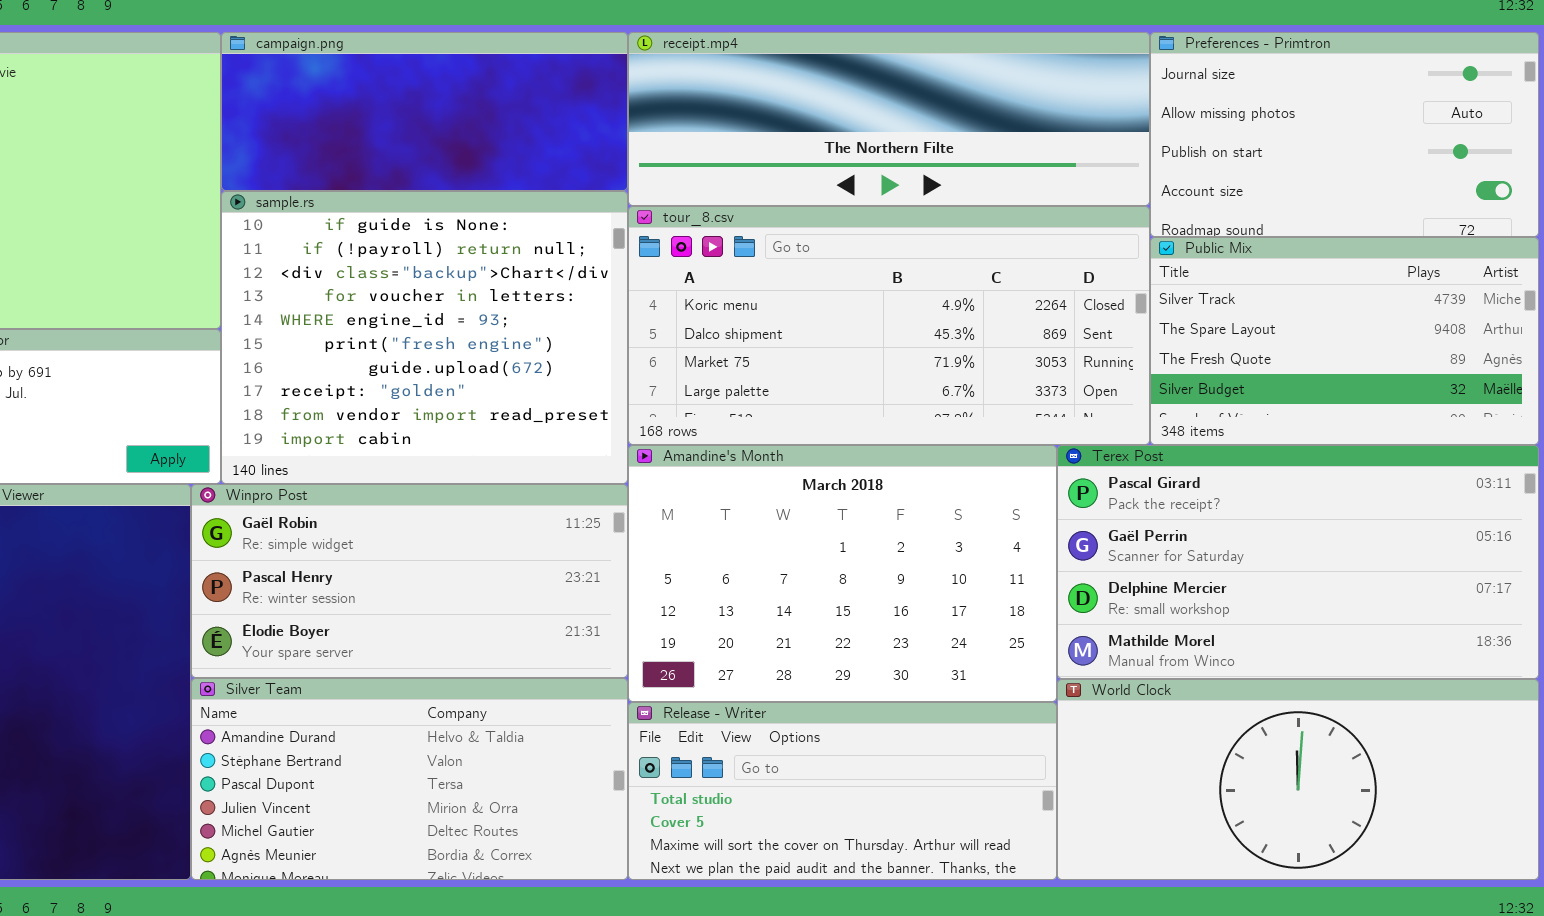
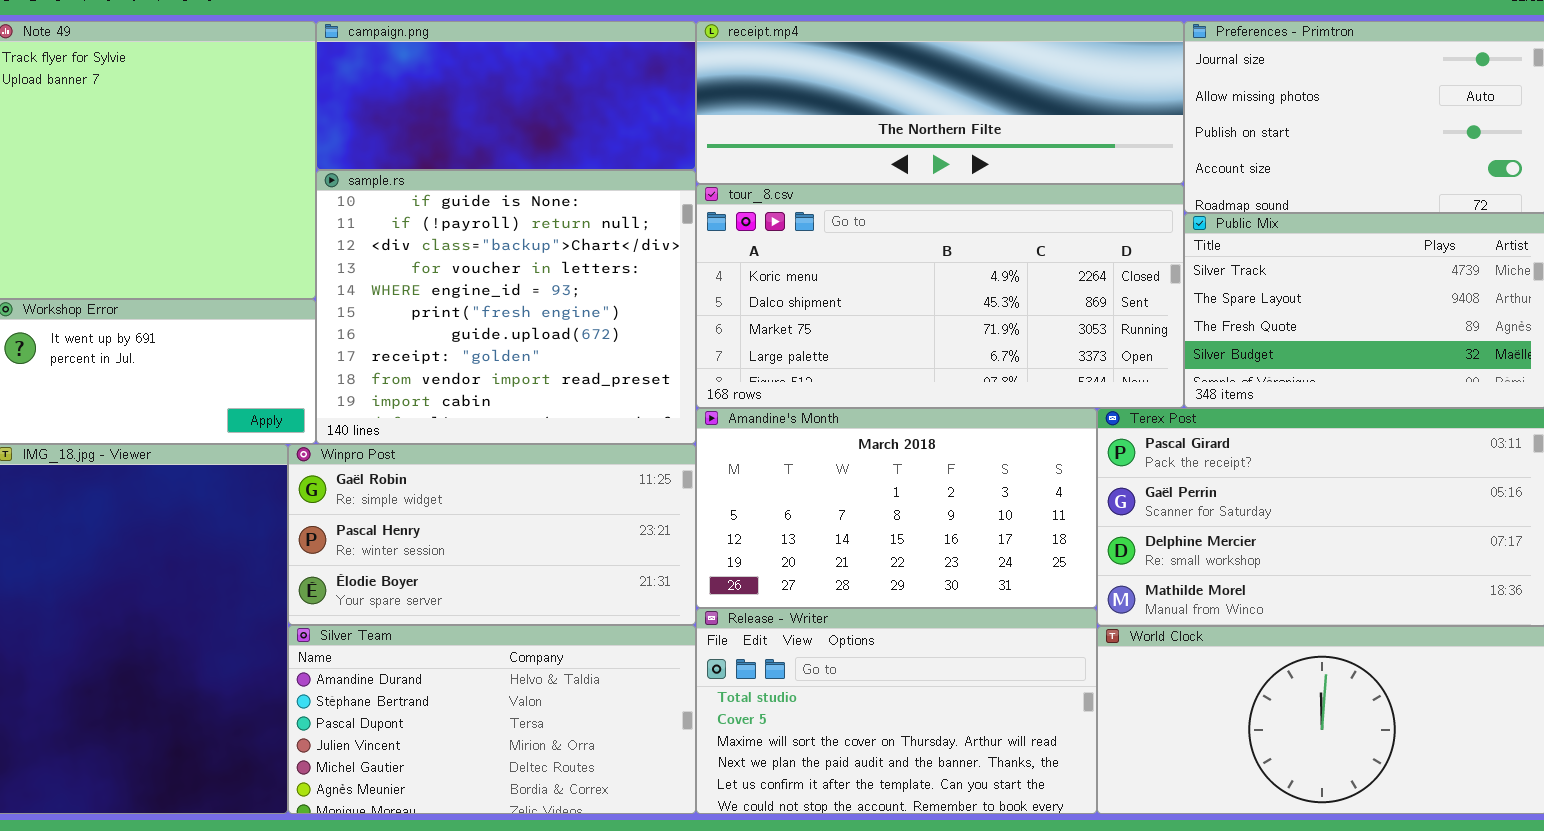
Amandine's Month: [628,445,1057,702] -> [696,408,1097,608], resized
Release - Writer: [628,702,1057,880] -> [696,608,1097,814], resized

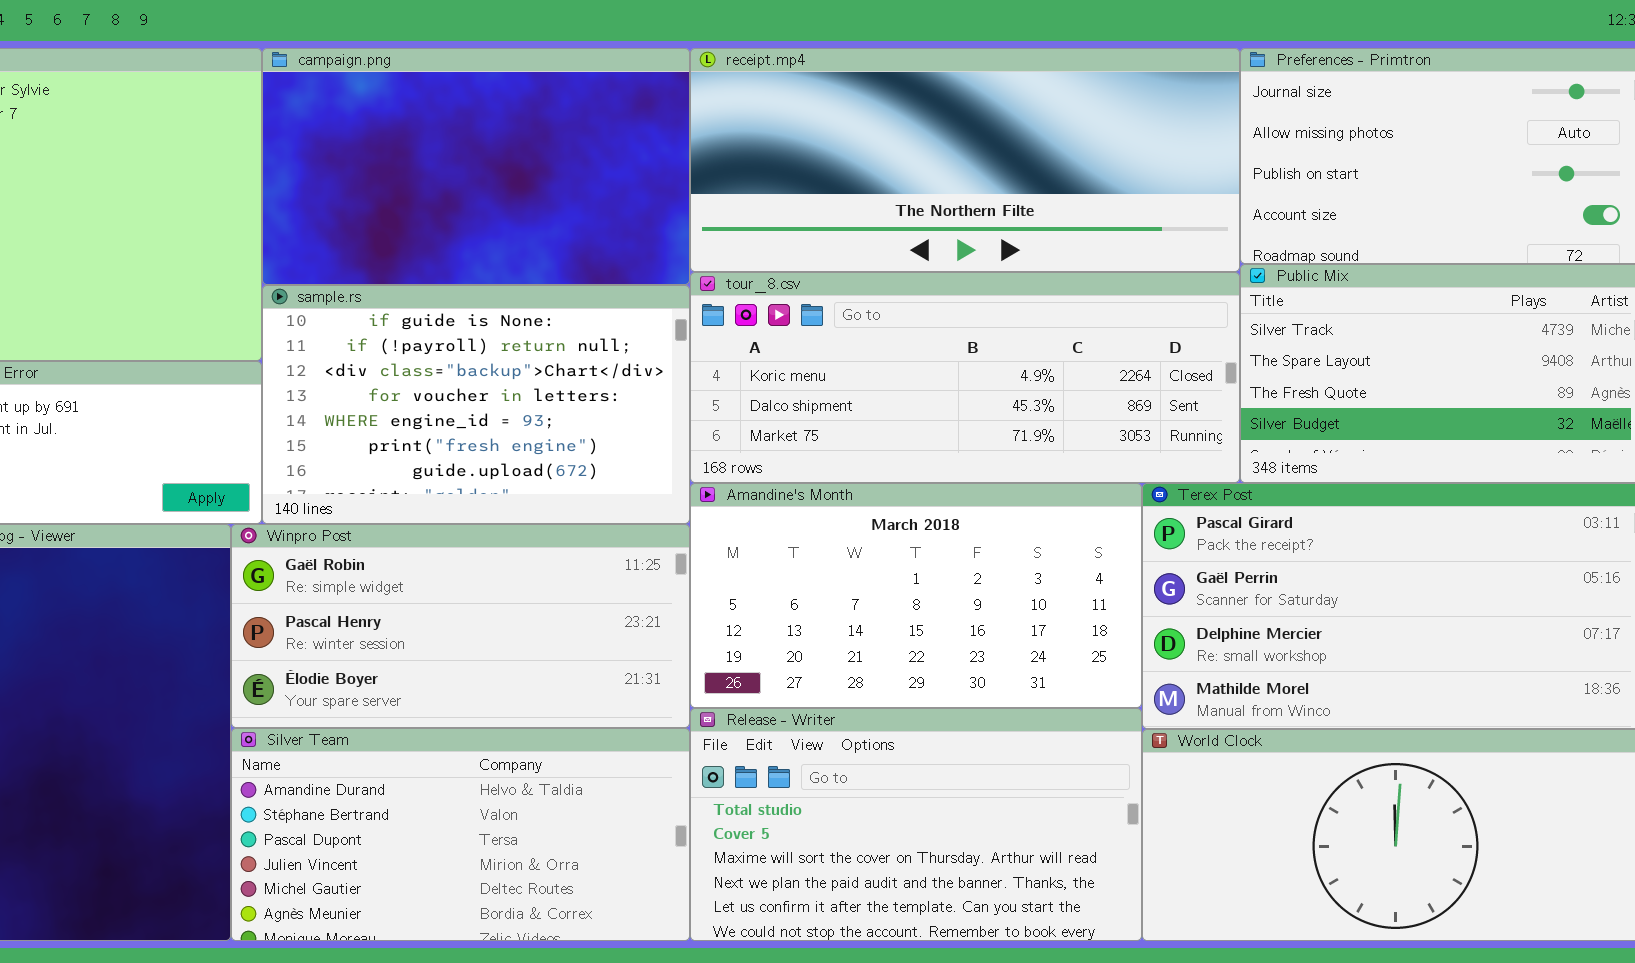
campaign.png: [316,21,696,170] -> [262,48,690,285], resized
receipt.mp4: [696,21,1184,184] -> [690,48,1240,272], resized
sample.rs: [316,170,696,444] -> [262,285,690,524], resized
tour_8.csv: [696,184,1184,408] -> [690,272,1240,483], resized

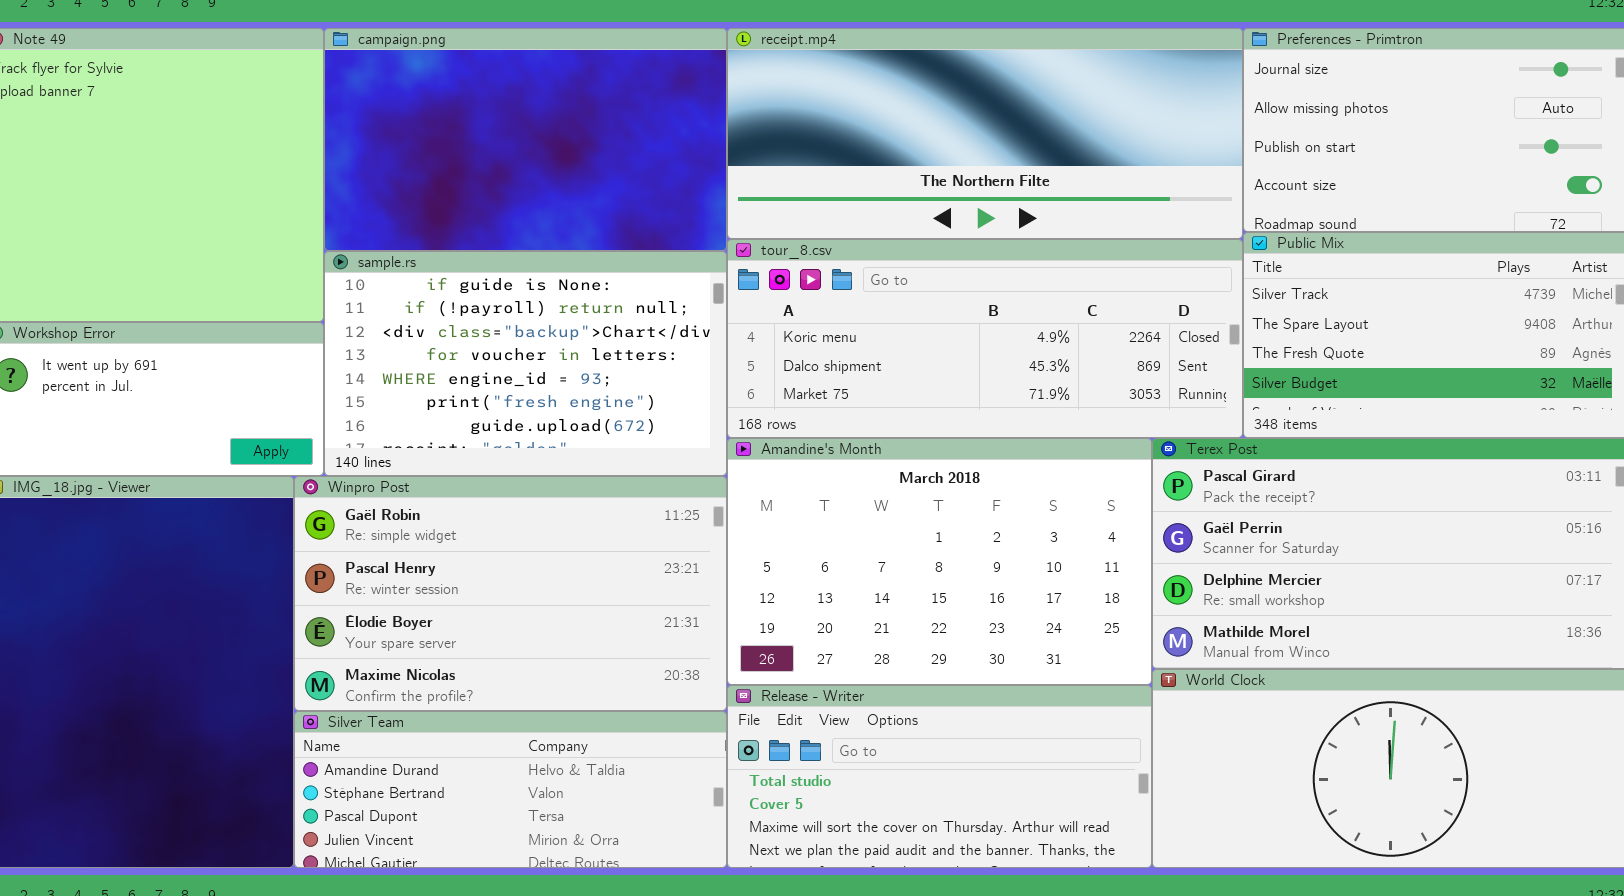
Amandine's Month: [690,483,1142,708] -> [727,438,1152,685], resized
Winpro Post: [231,524,690,728] -> [294,476,727,711], resized
Release - Writer: [690,708,1142,941] -> [727,685,1152,868], resized
Silver Team: [231,728,690,941] -> [294,711,727,868], resized

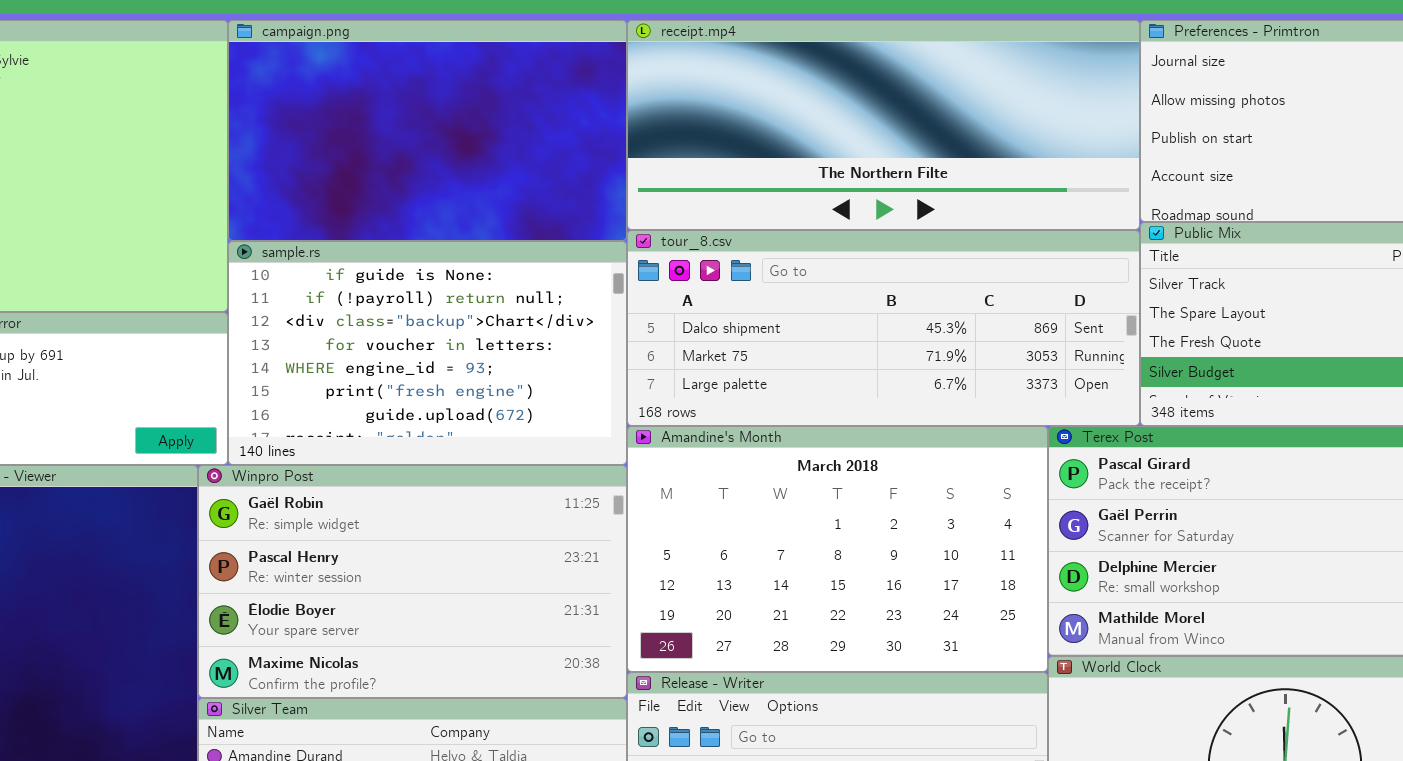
tour_8.csv: [727,239,1243,438] -> [627,230,1140,426], scrolled down 1 row

